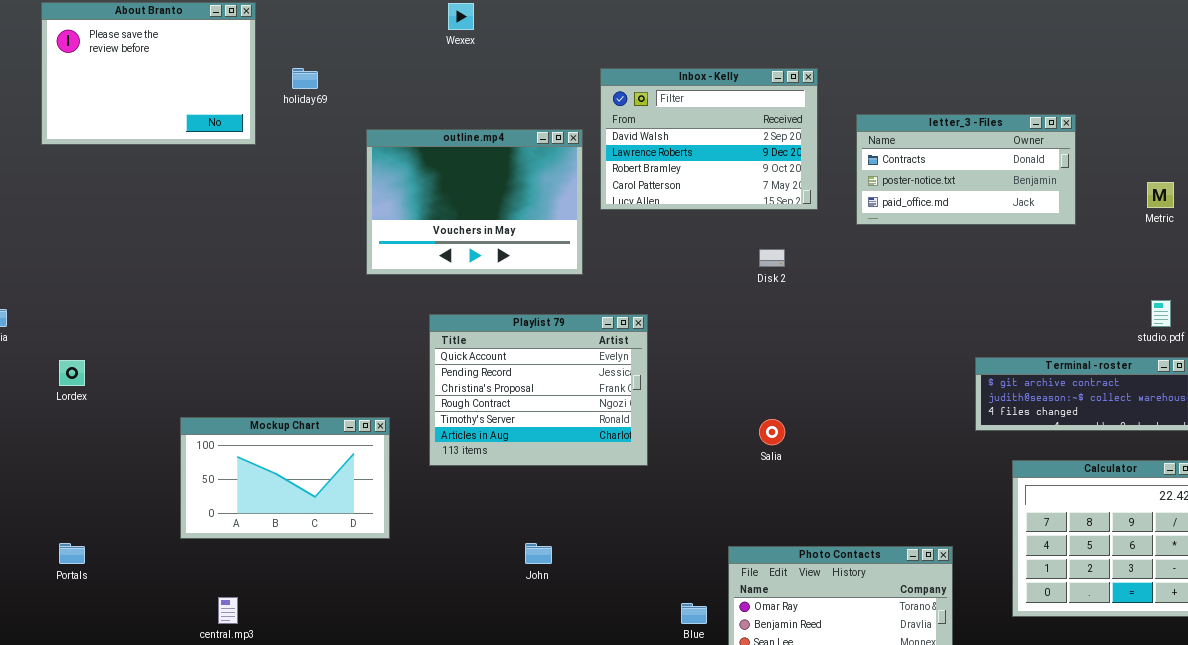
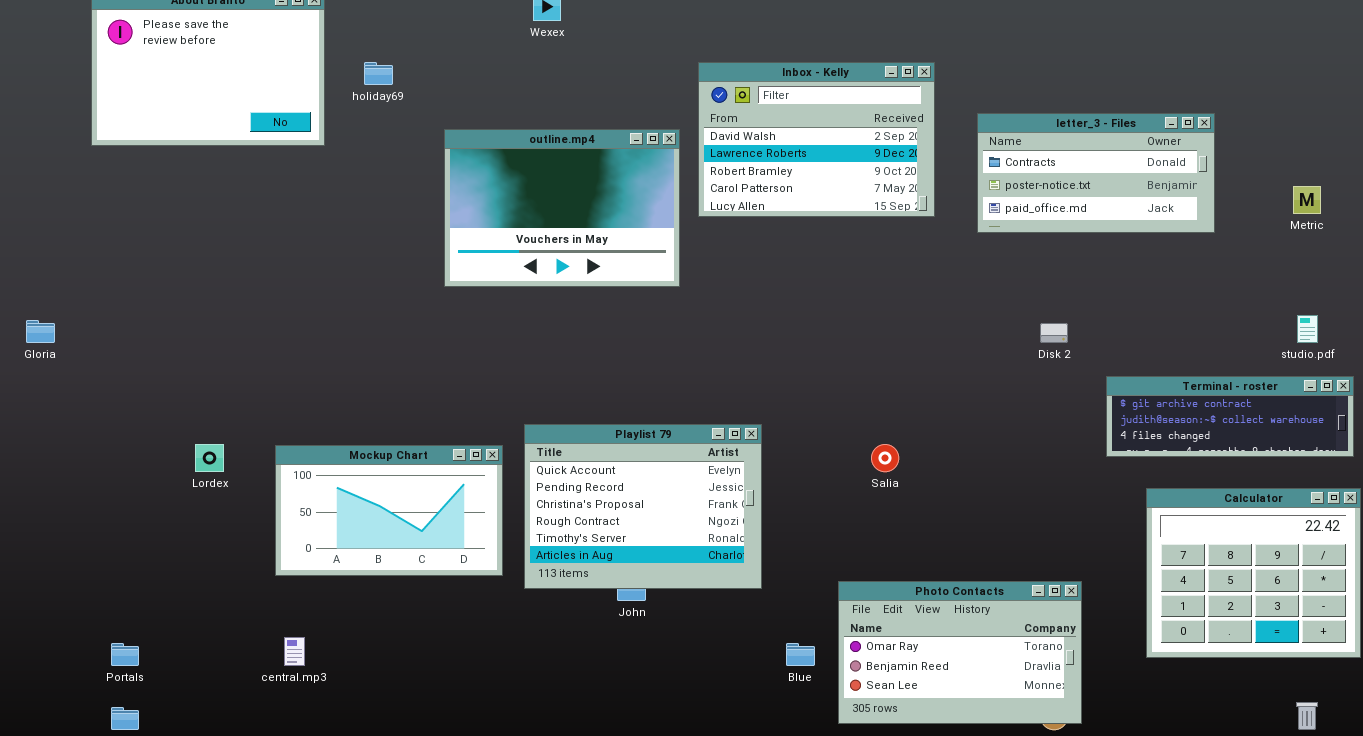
Disk 2: [759,249,785,267] -> [1040,323,1068,343], moved
Playlist 79: [429,314,648,466] -> [524,424,762,589], moved
Lordex: [59,360,85,386] -> [195,444,224,472], moved
Mockup Chart: [180,417,390,539] -> [275,445,503,576], moved
Portals: [59,543,85,564] -> [111,643,139,666], moved

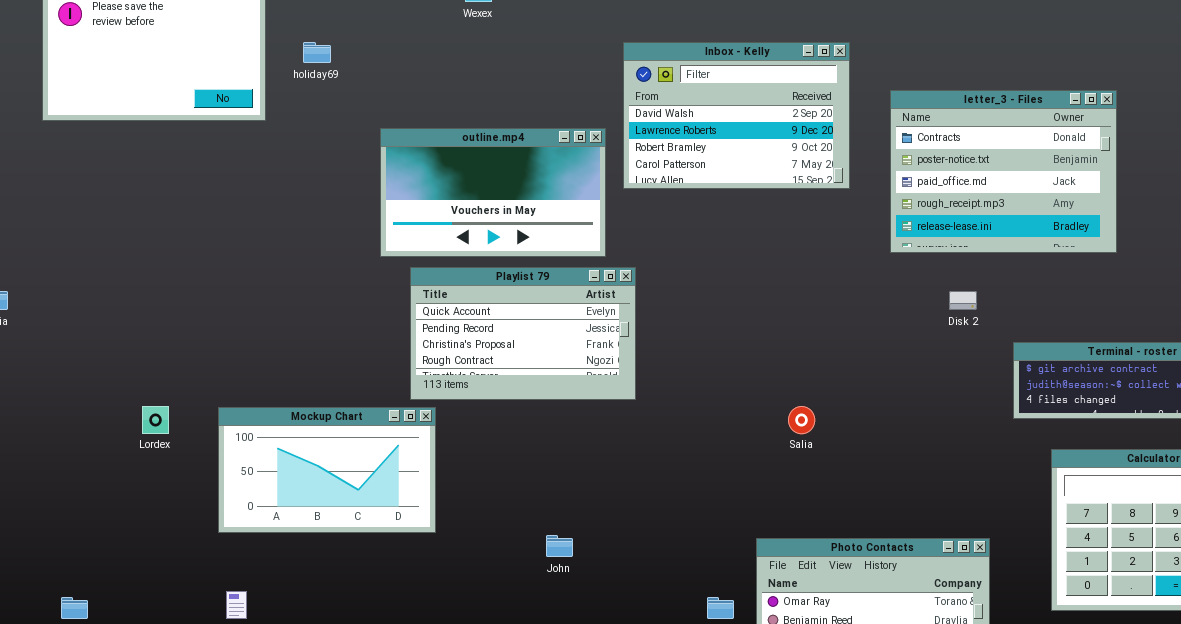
letter_3 - Files: [977,113,1215,233] -> [890,90,1117,253], resized
outline.mp4: [444,129,680,287] -> [380,128,606,257], resized
Playlist 79: [524,424,762,589] -> [410,267,636,400], moved, resized

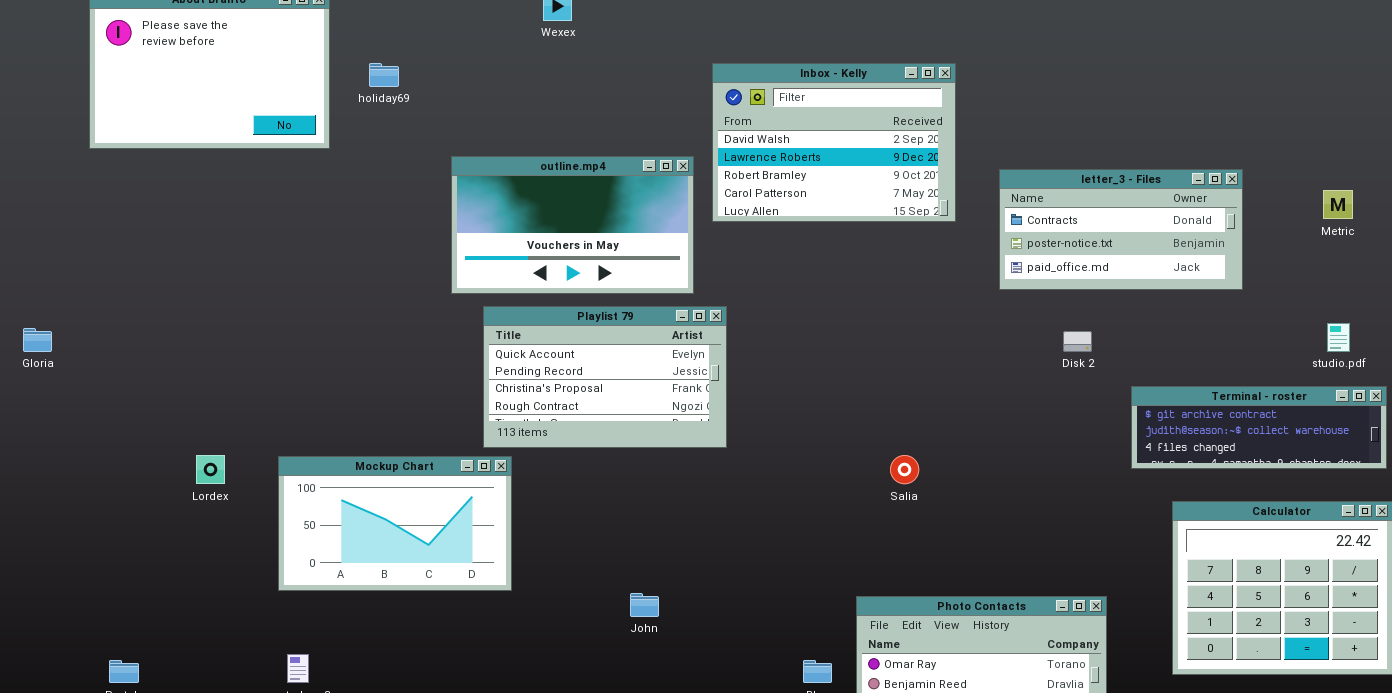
letter_3 - Files: [890,90,1117,253] -> [999,169,1243,290], resized

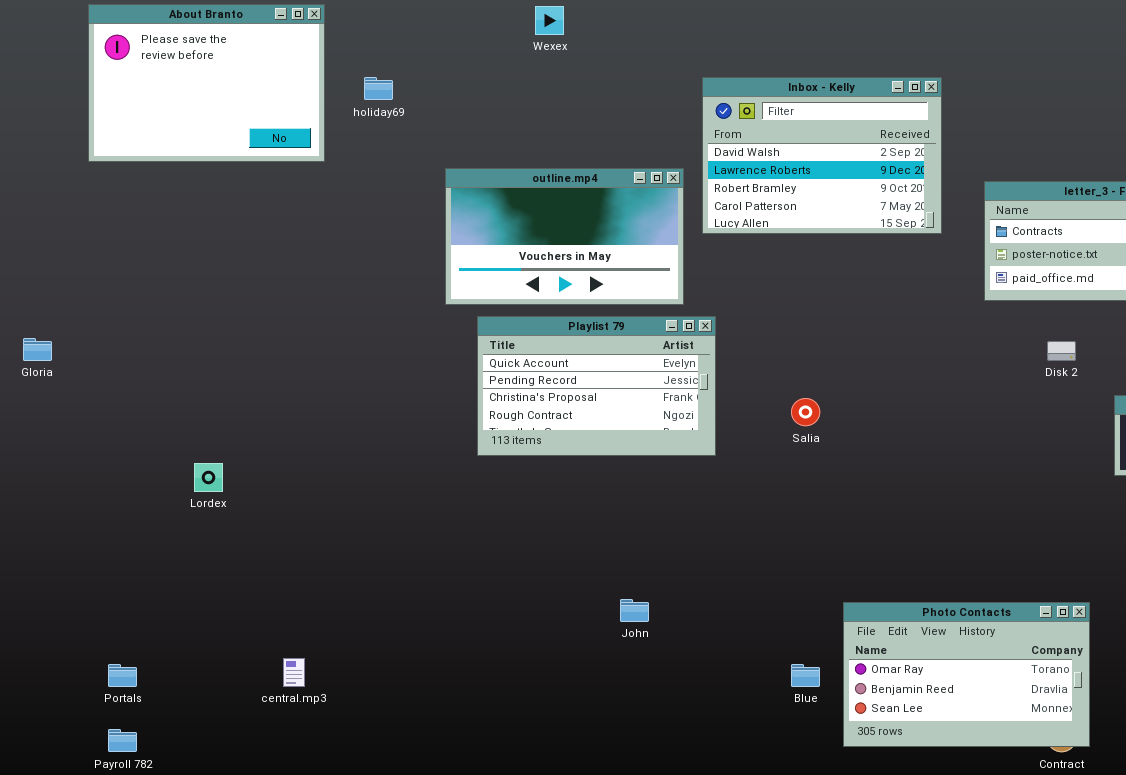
Salia: [890,455,919,484] -> [791,398,820,426], moved
Mockup Chart: [278,456,512,591] -> none, closed

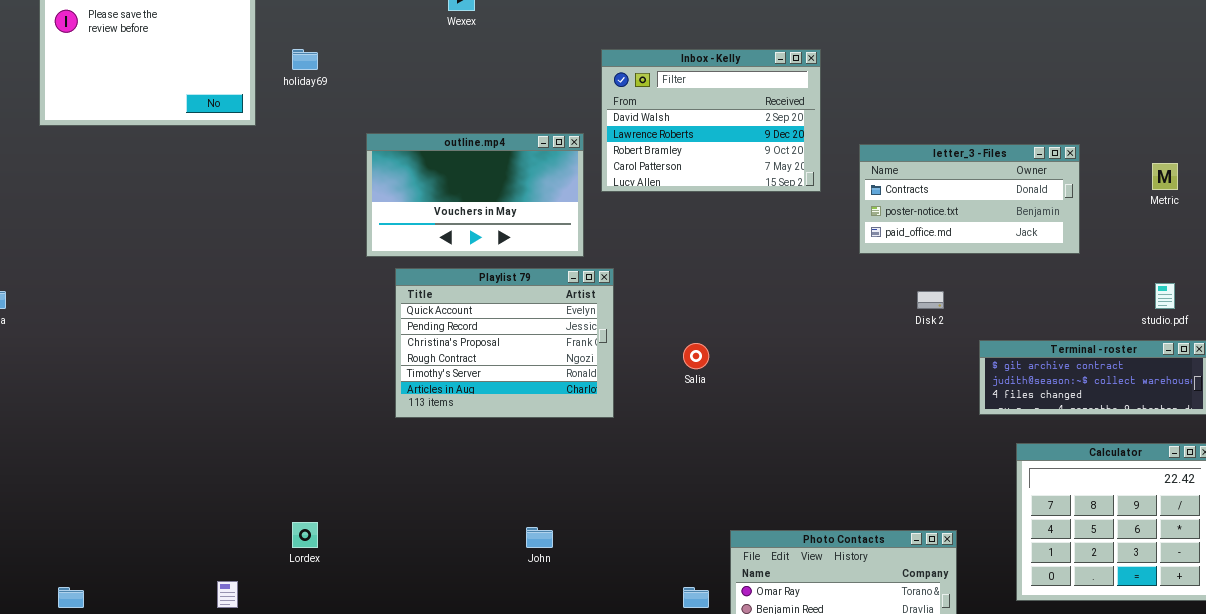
Playlist 79: [477,316,716,456] -> [395,268,614,418], resized
Lordex: [194,463,223,492] -> [292,522,318,548], moved

